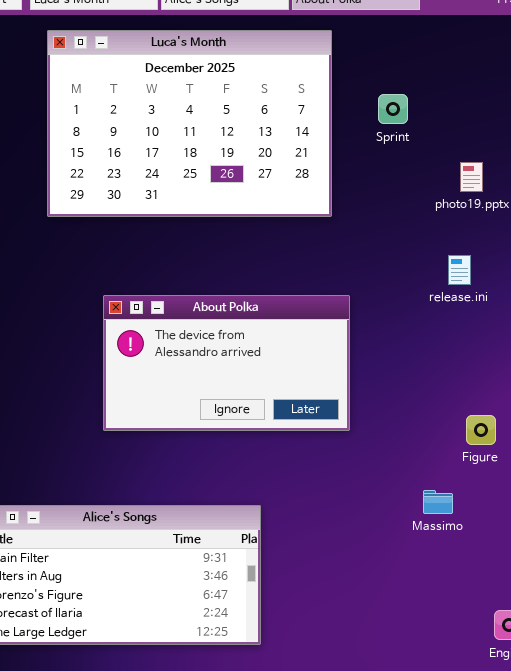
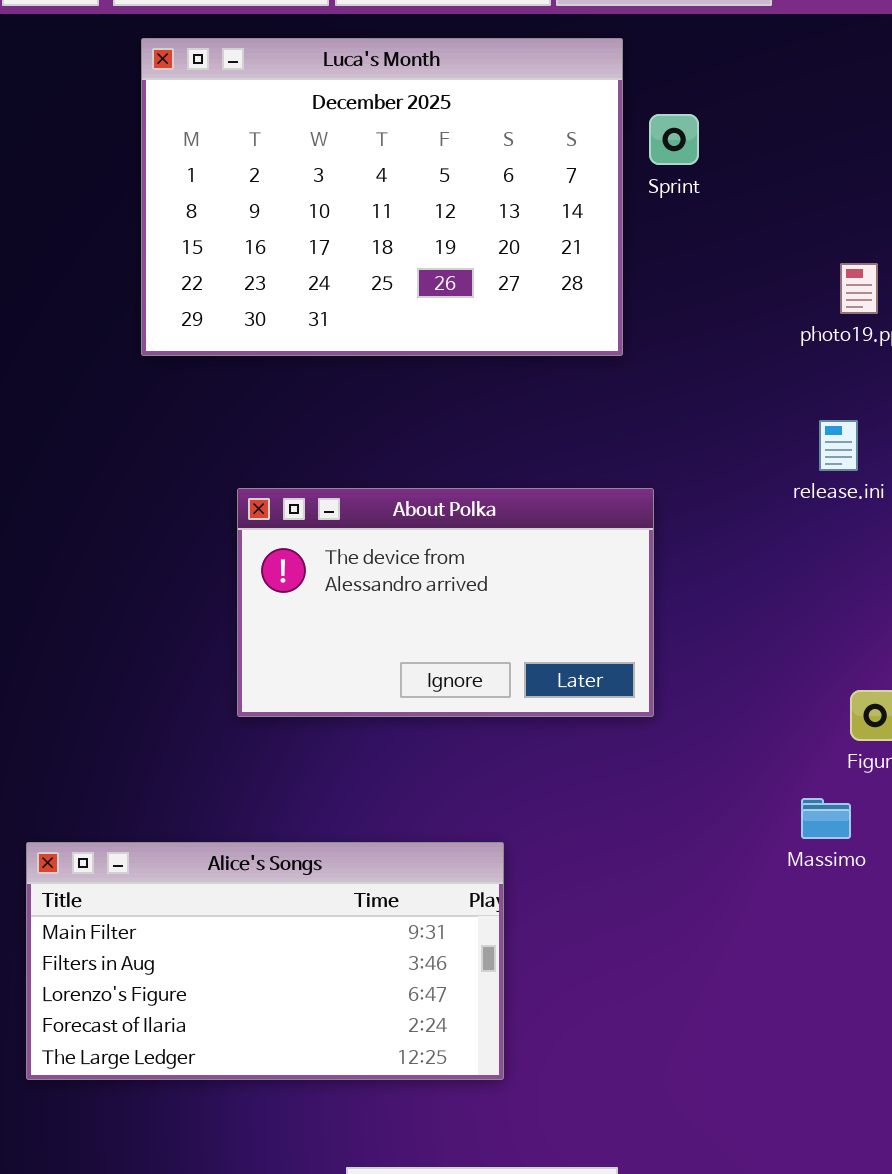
Sprint: [378,94,408,124] -> [649,114,699,165], moved
Massimo: [423,490,453,514] -> [801,798,851,839], moved

